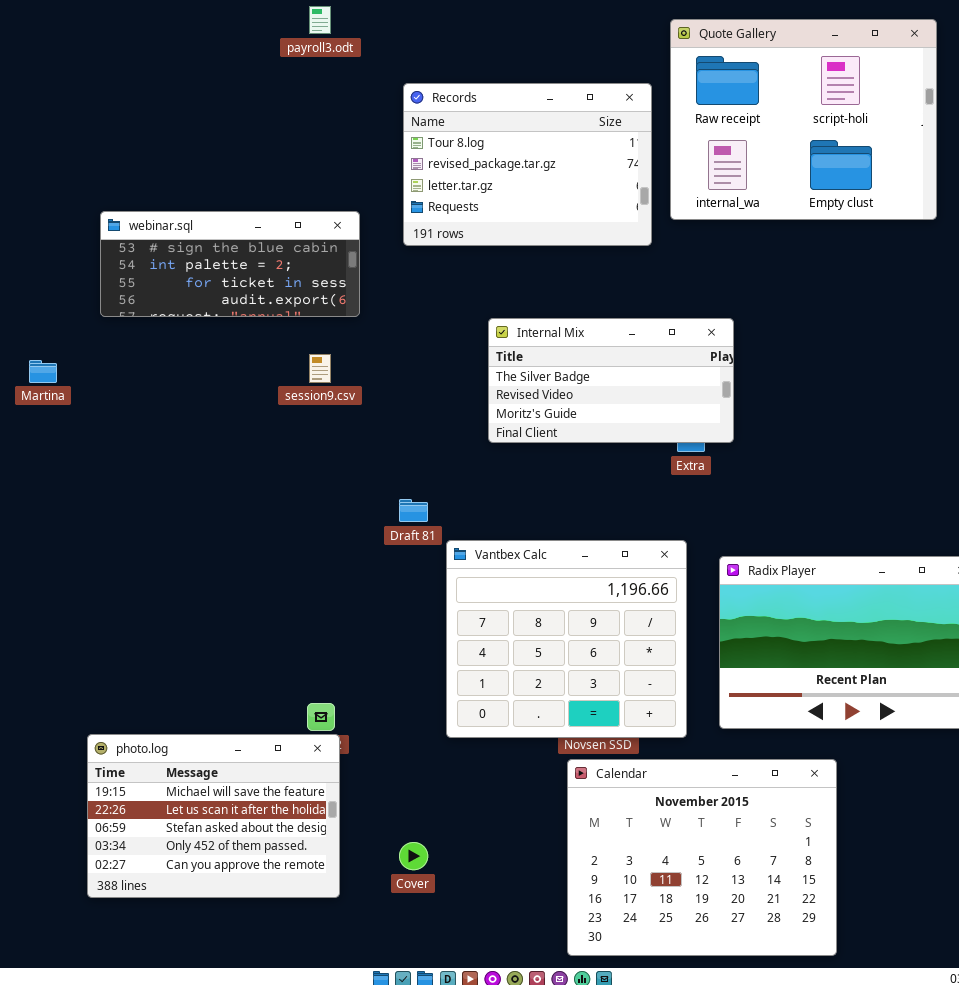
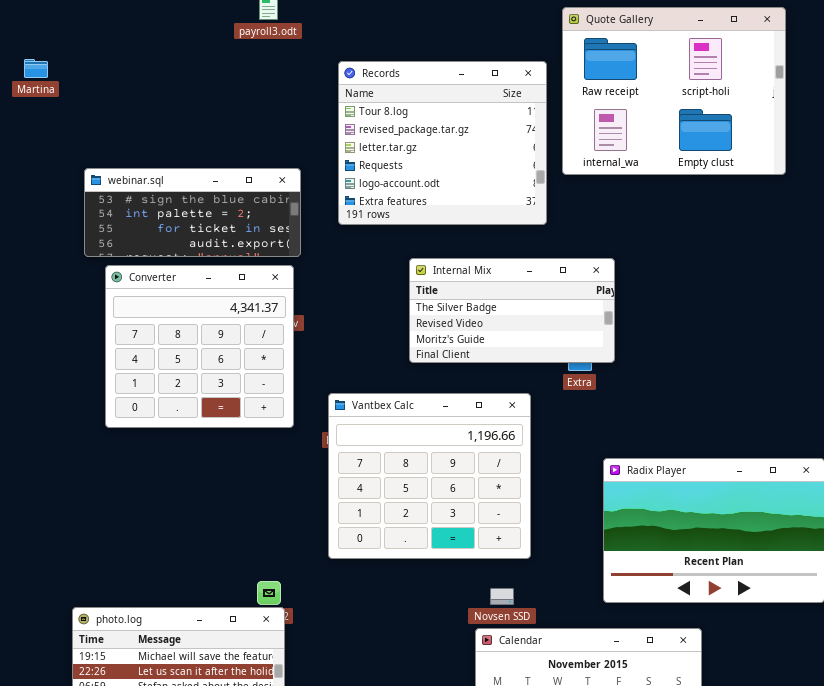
Records: [403,83,652,246] -> [338,61,547,225], resized
Converter: none -> [105,265,294,428], opened
Martina: [29,360,57,383] -> [24,59,48,78], moved
Vantbex Calc: [446,540,687,738] -> [328,393,531,559], moved

